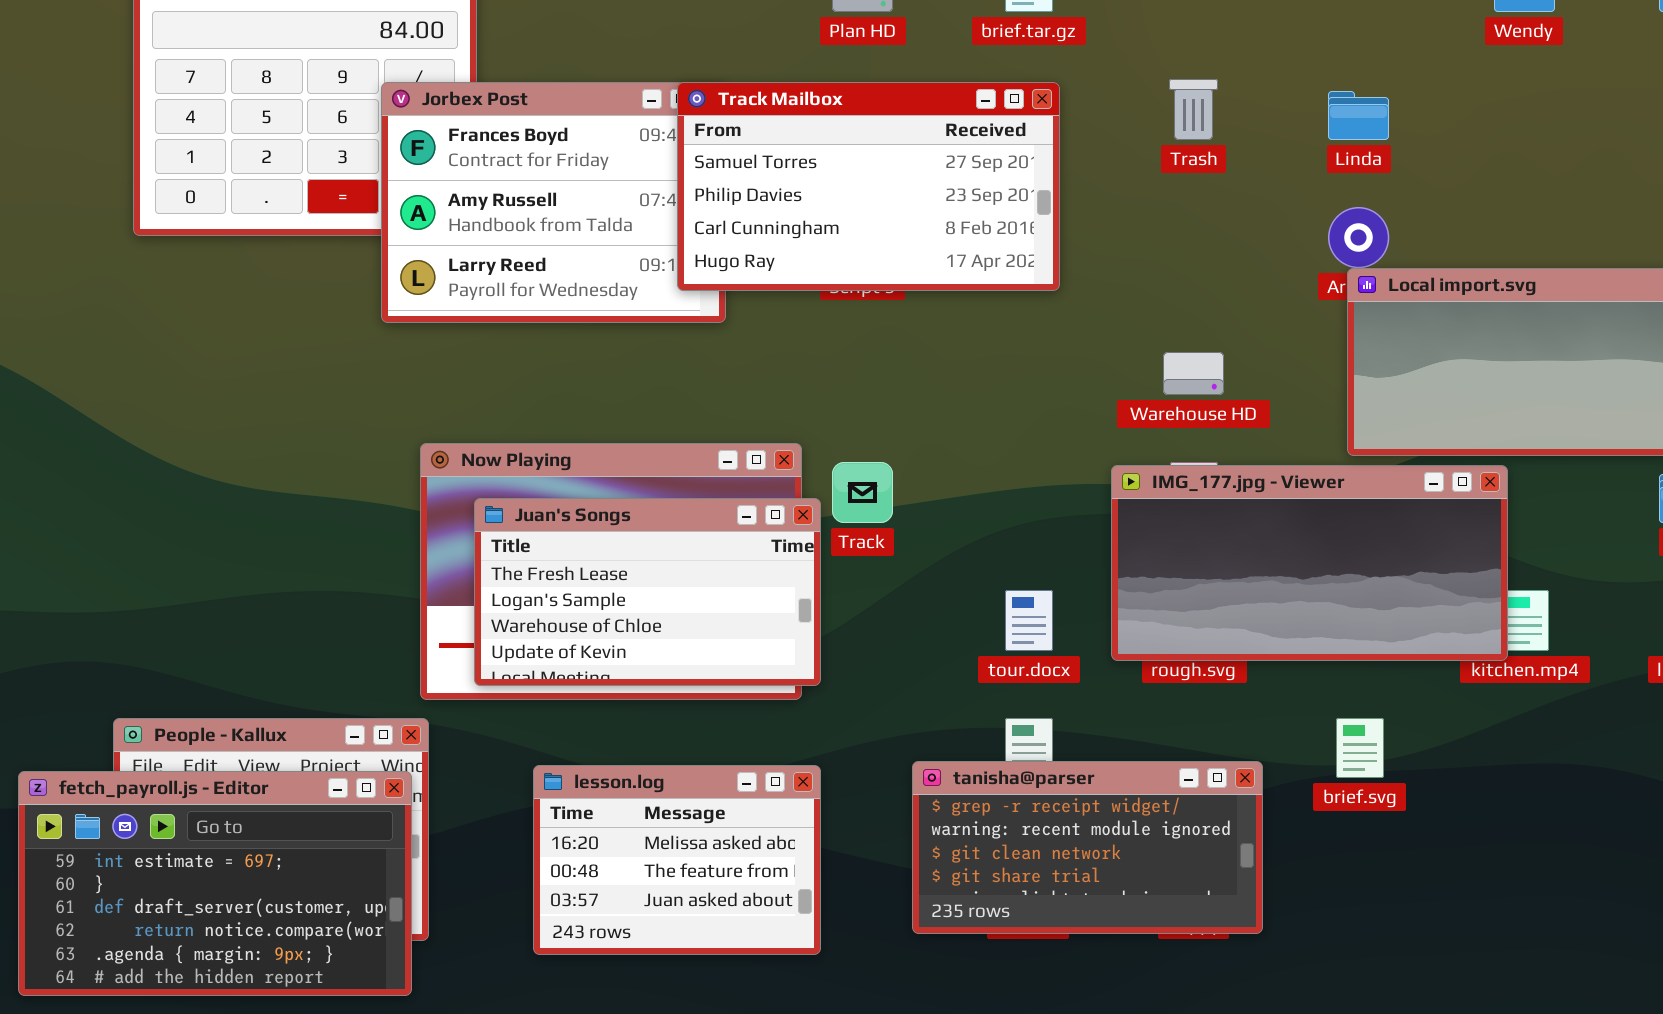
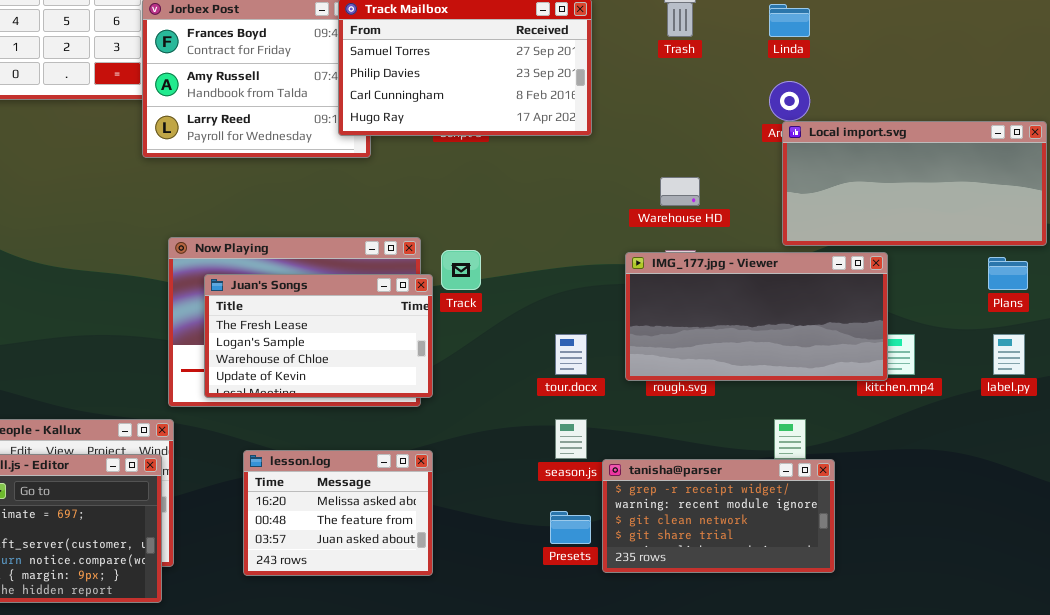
tanisha@parser: [912,761,1263,934] -> [602,459,835,573], moved

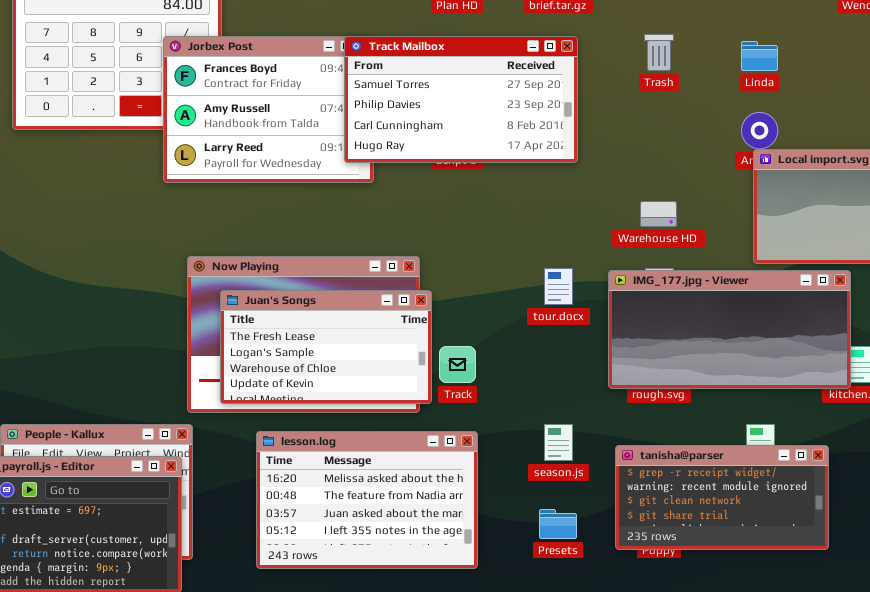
Track: [441,250,481,290] -> [439,346,476,383], moved
tour.docx: [555,334,587,375] -> [544,268,573,305], moved
lesson.log: [243,450,433,576] -> [256,431,478,569], resized
tanisha@parser: [602,459,835,573] -> [615,445,829,550], moved

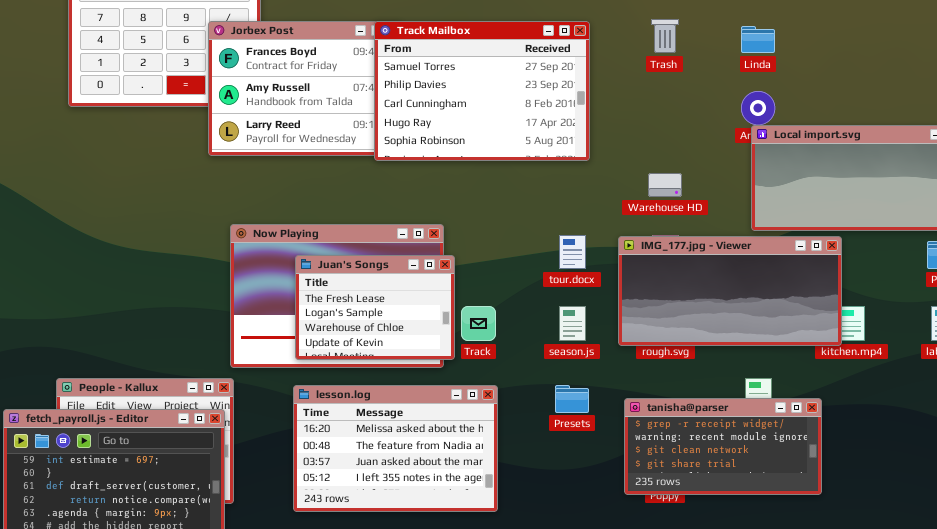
Track Mailbox: [344,36,578,163] -> [374,21,590,161], resized
Juan's Songs: [220,290,432,404] -> [295,255,455,360], resized
season.js: [544,424,573,461] -> [559,306,586,341], moved
Presets: [539,509,577,539] -> [555,385,589,413], moved

